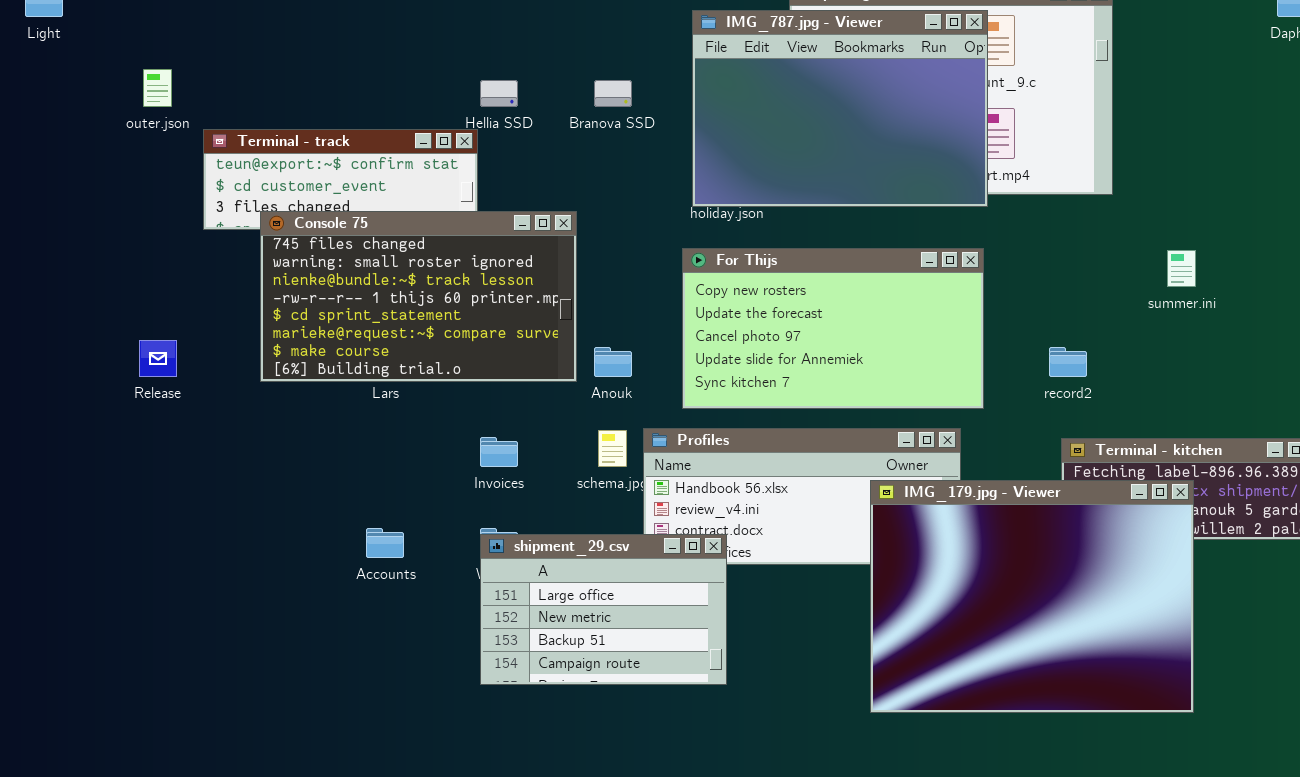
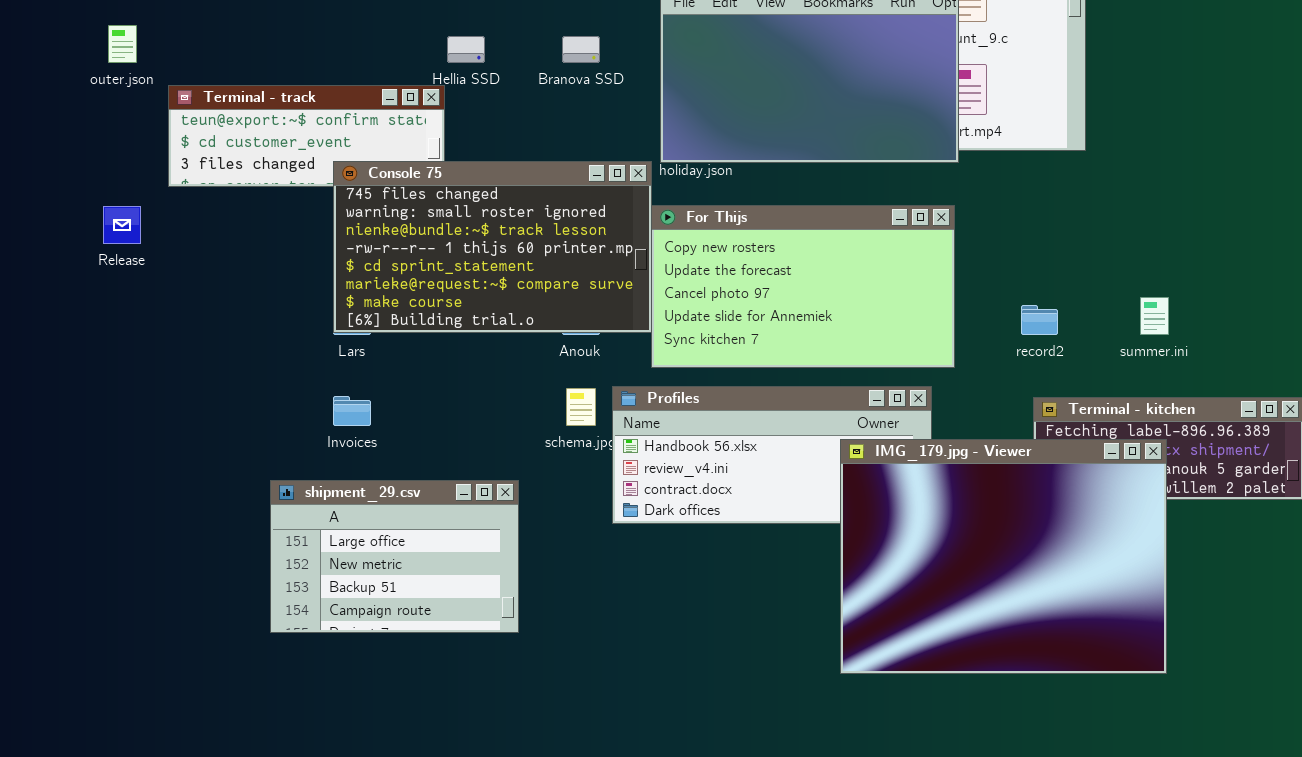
Console 75: [260,211,577,382] -> [333,161,652,333], moved
summer.ini: [1167,250,1196,287] -> [1140,297,1169,335], moved
Release: [139,340,177,377] -> [103,206,141,244], moved
Invoices: [480,437,518,467] -> [333,396,371,426], moved
shipment_29.csv: [480,534,727,685] -> [270,480,519,633], moved

